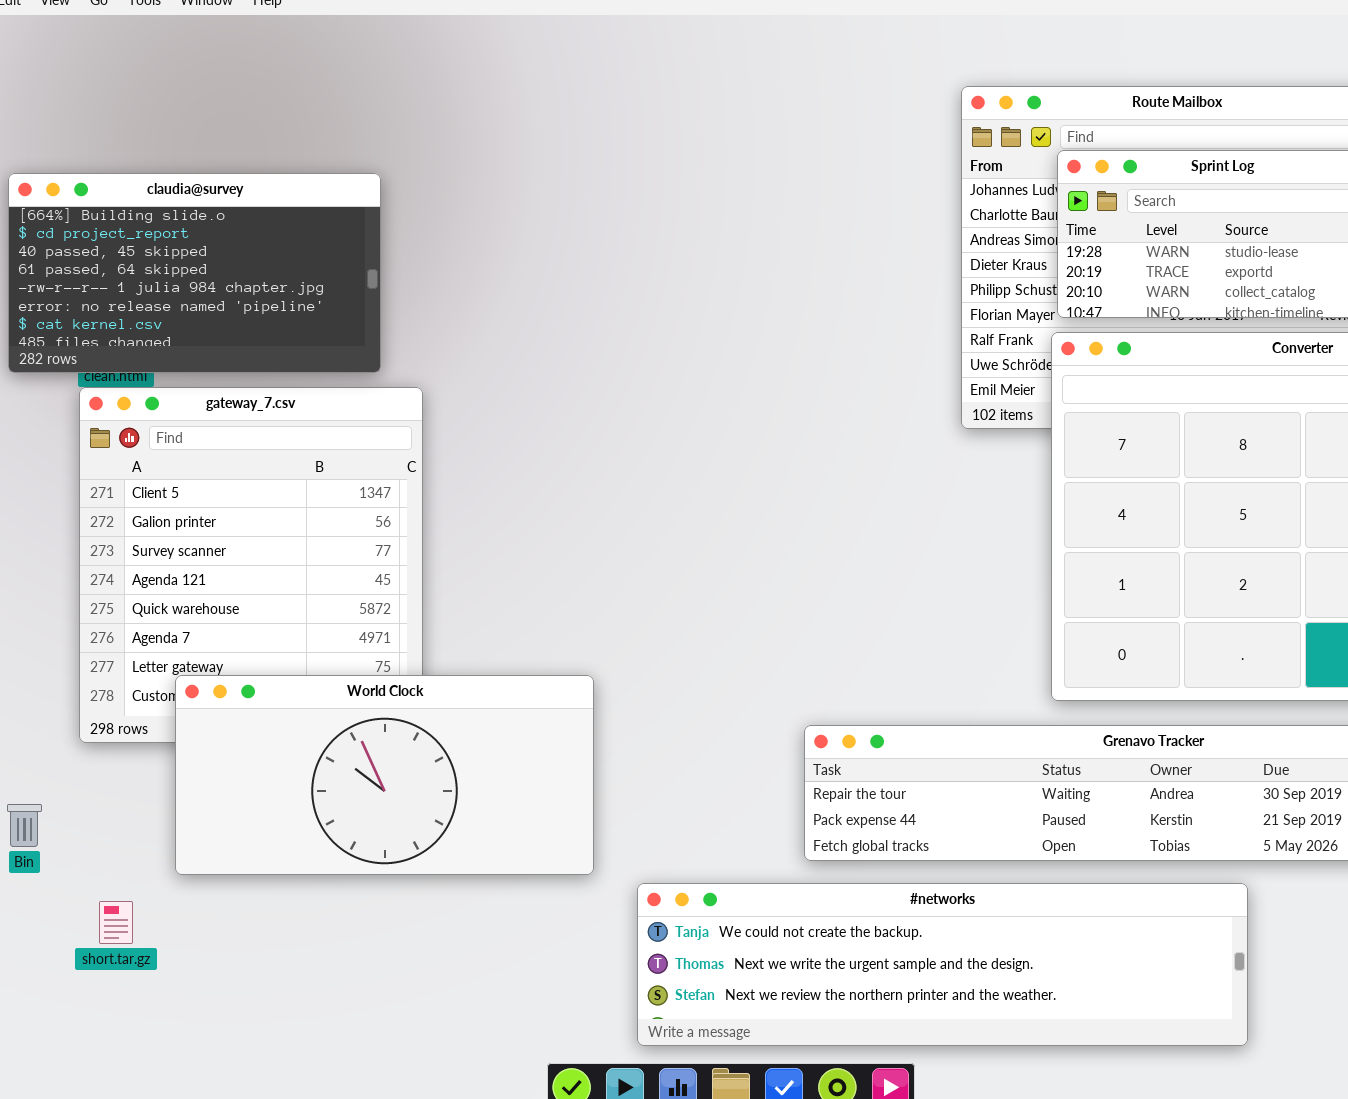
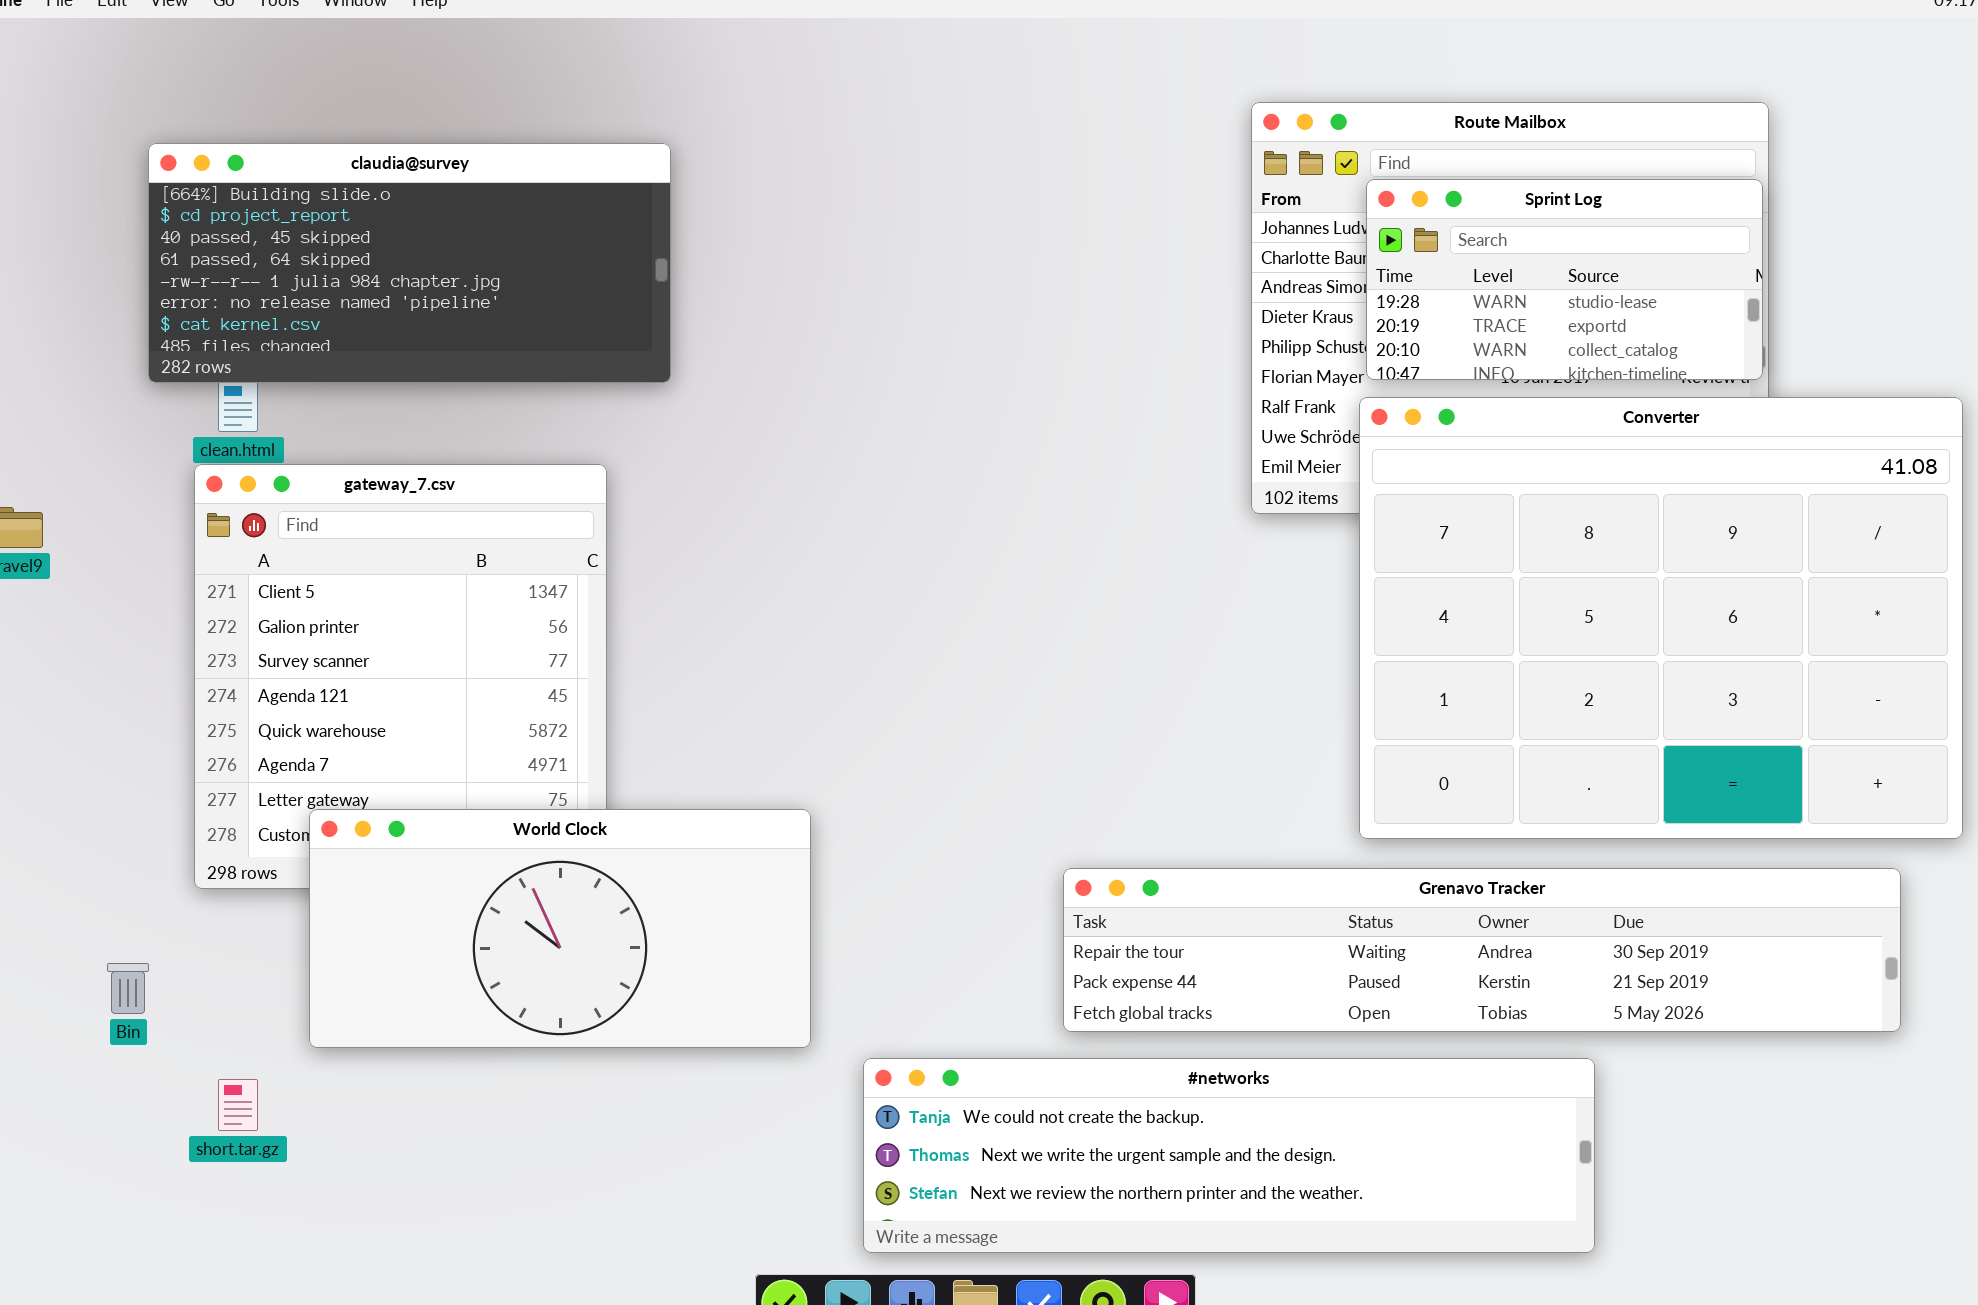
claudia@survey: [8,173,381,373] -> [148,143,671,383], moved, resized

